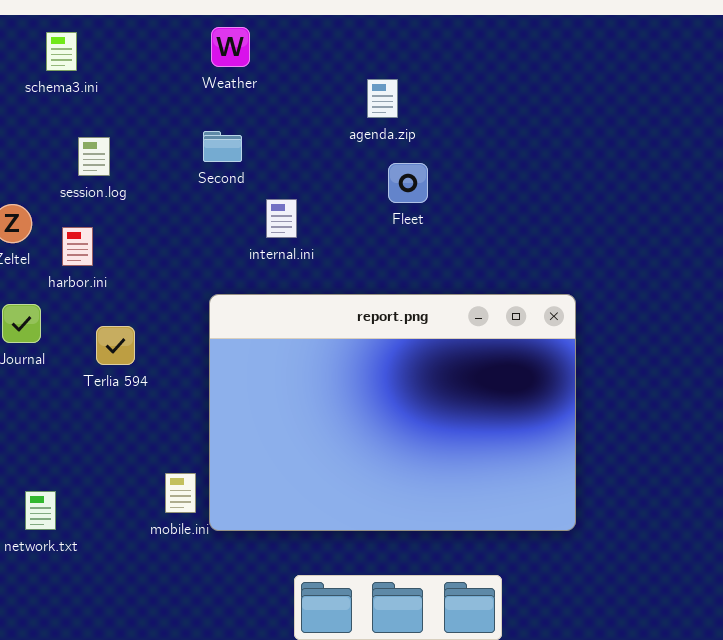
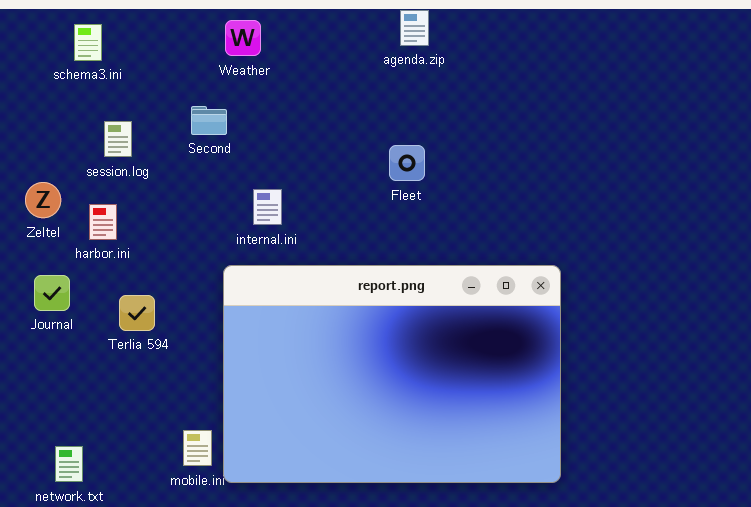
agenda.zip: [367,79,398,118] -> [400,10,429,46], moved
Second: [203,131,242,162] -> [191,106,227,135], moved
internal.ini: [266,199,297,238] -> [253,189,282,225], moved

